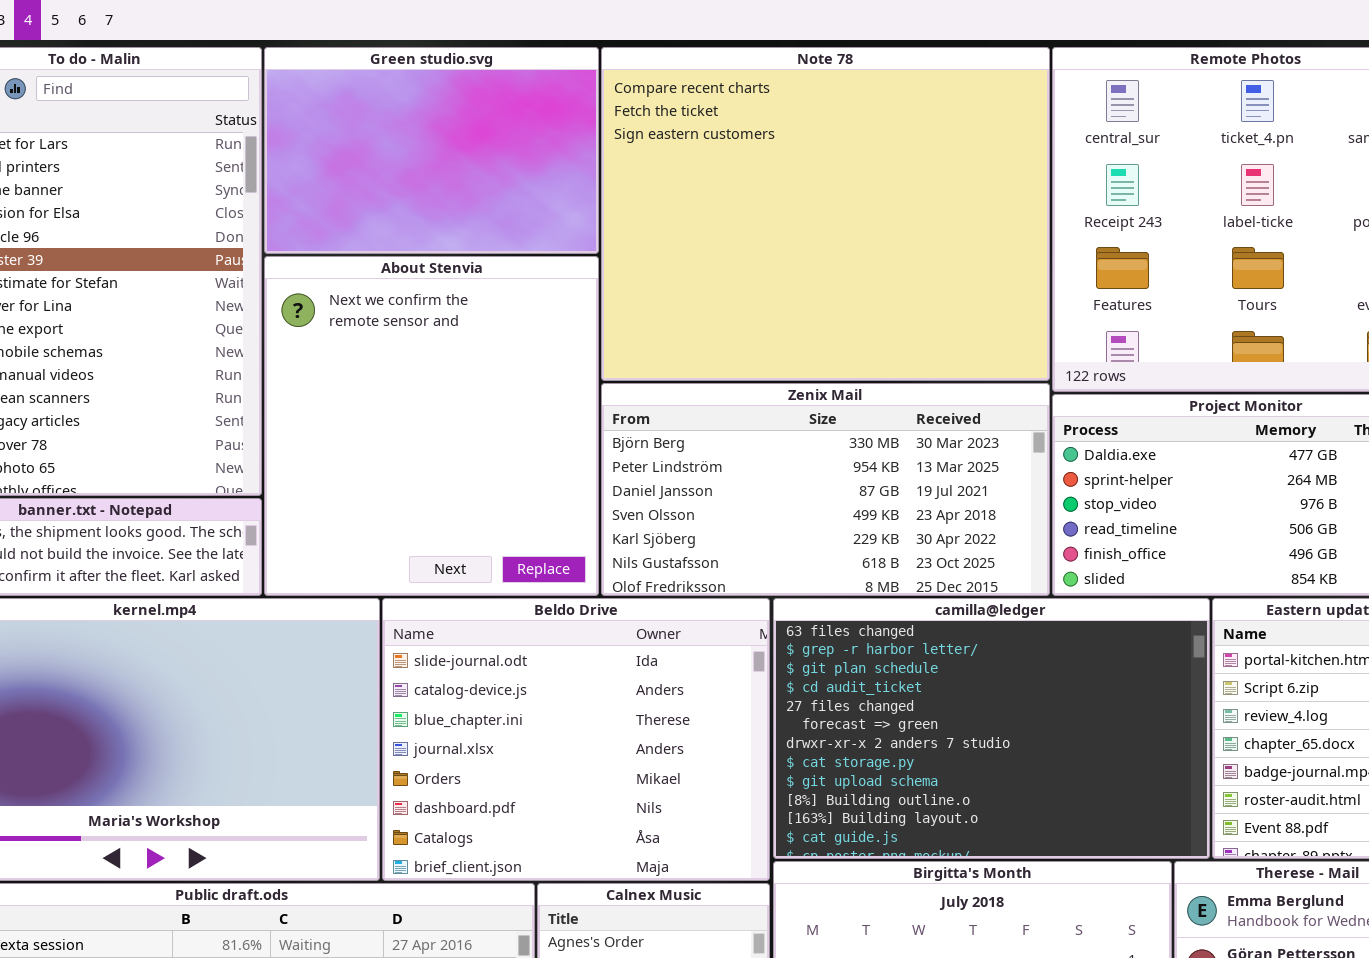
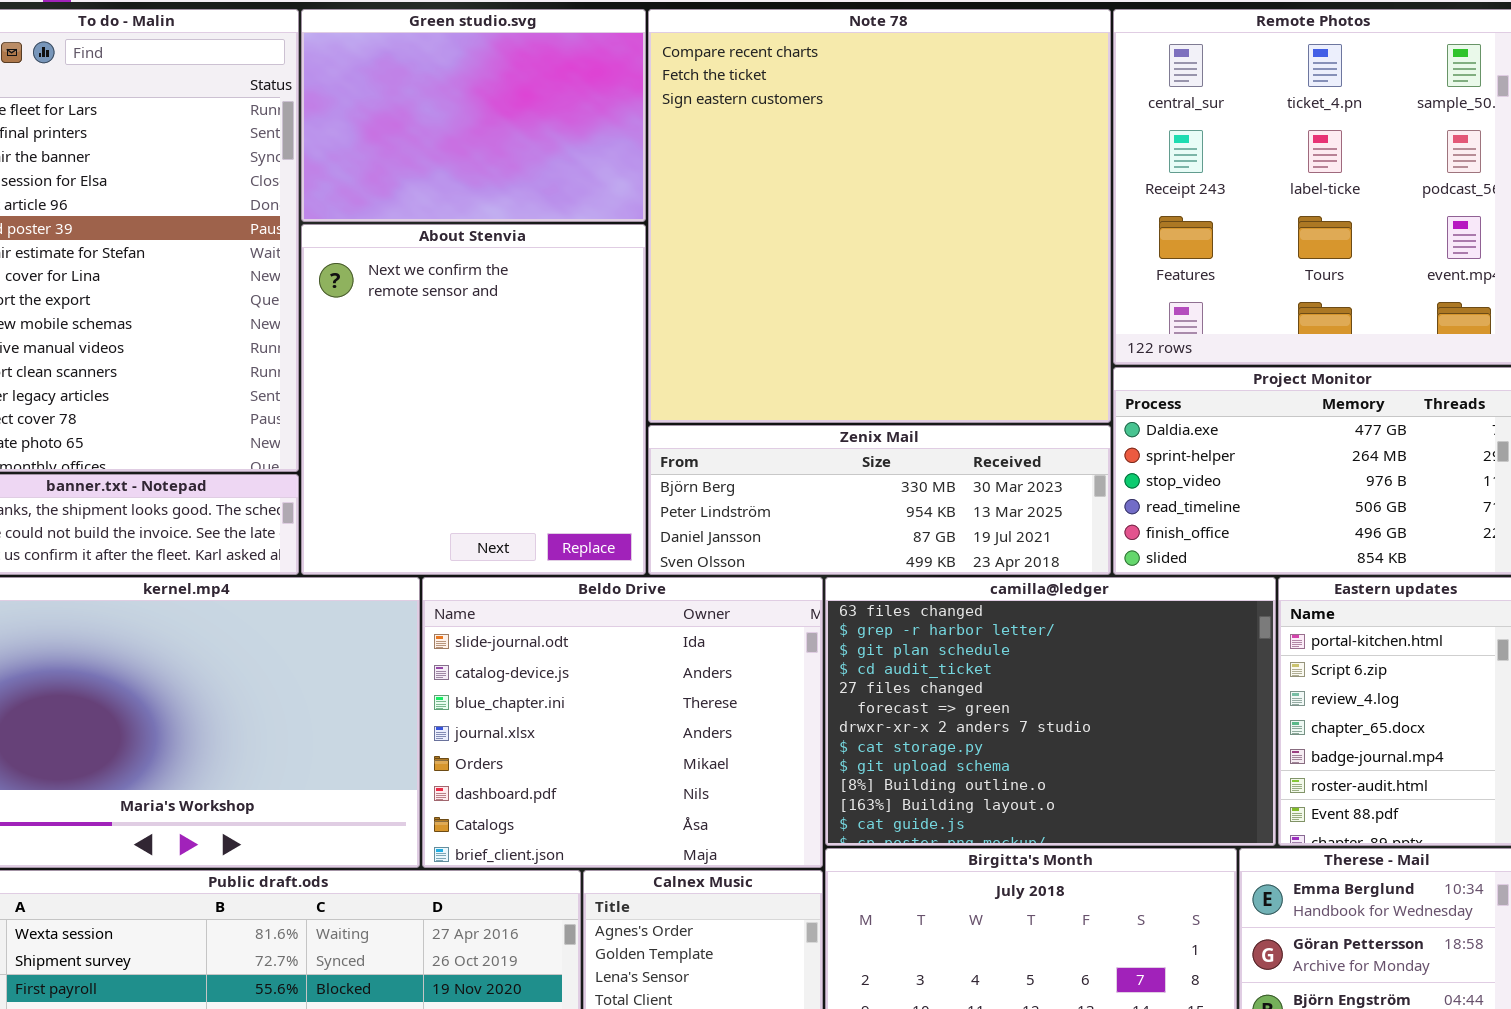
Note 78: [601,47,1050,381] -> [648,9,1111,423], resized
Zenix Mail: [601,383,1050,596] -> [648,425,1111,575], resized

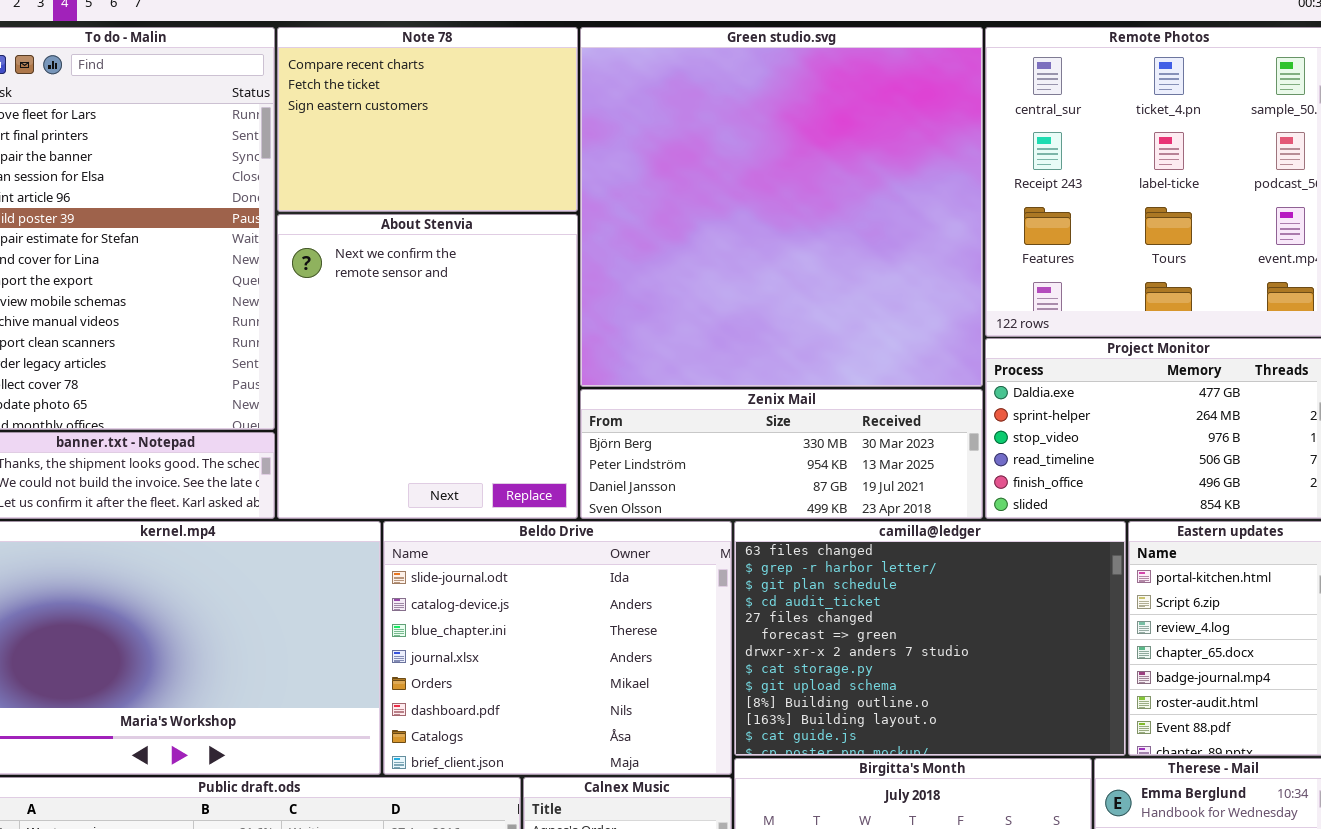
Green studio.svg: [301,9,646,222] -> [580,27,983,387], moved, resized
Note 78: [648,9,1111,423] -> [277,27,578,212], moved, resized

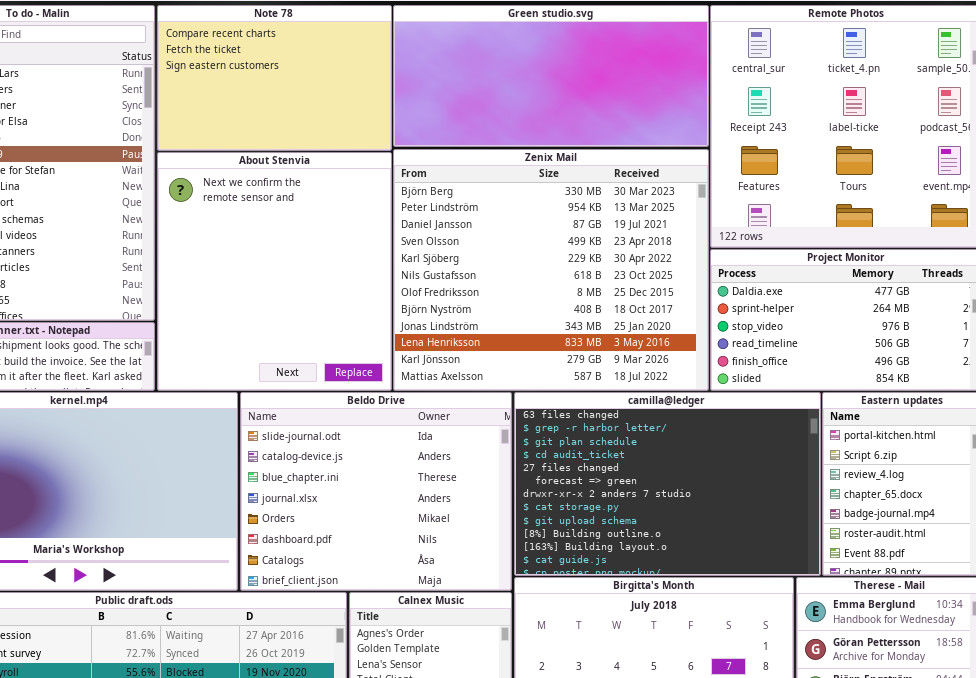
Green studio.svg: [580,27,983,387] -> [393,5,709,147], resized
Zenix Mail: [580,389,983,519] -> [393,149,709,391], resized

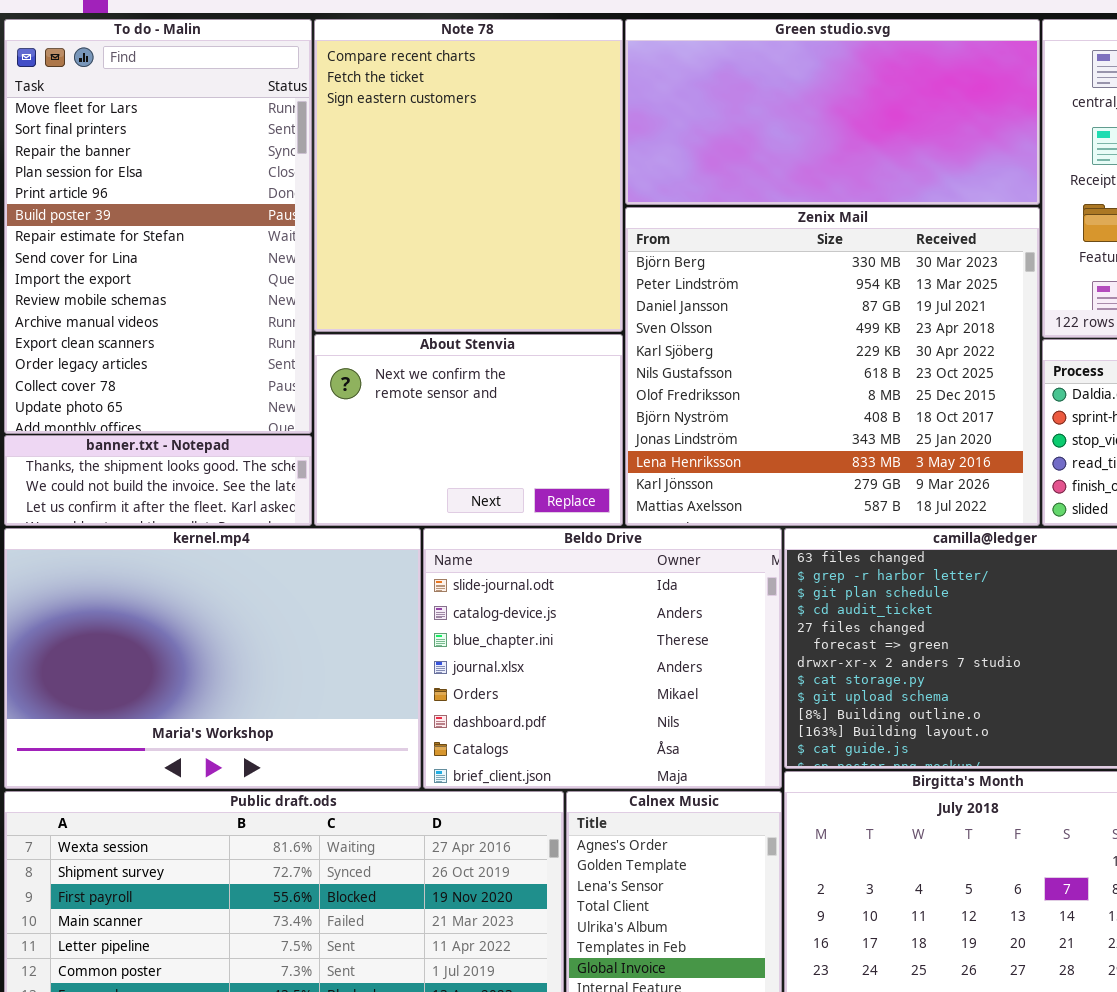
Note 78: [157,5,392,151] -> [314,19,623,332], resized
About Stenvia: [157,152,392,391] -> [314,334,623,526], resized

